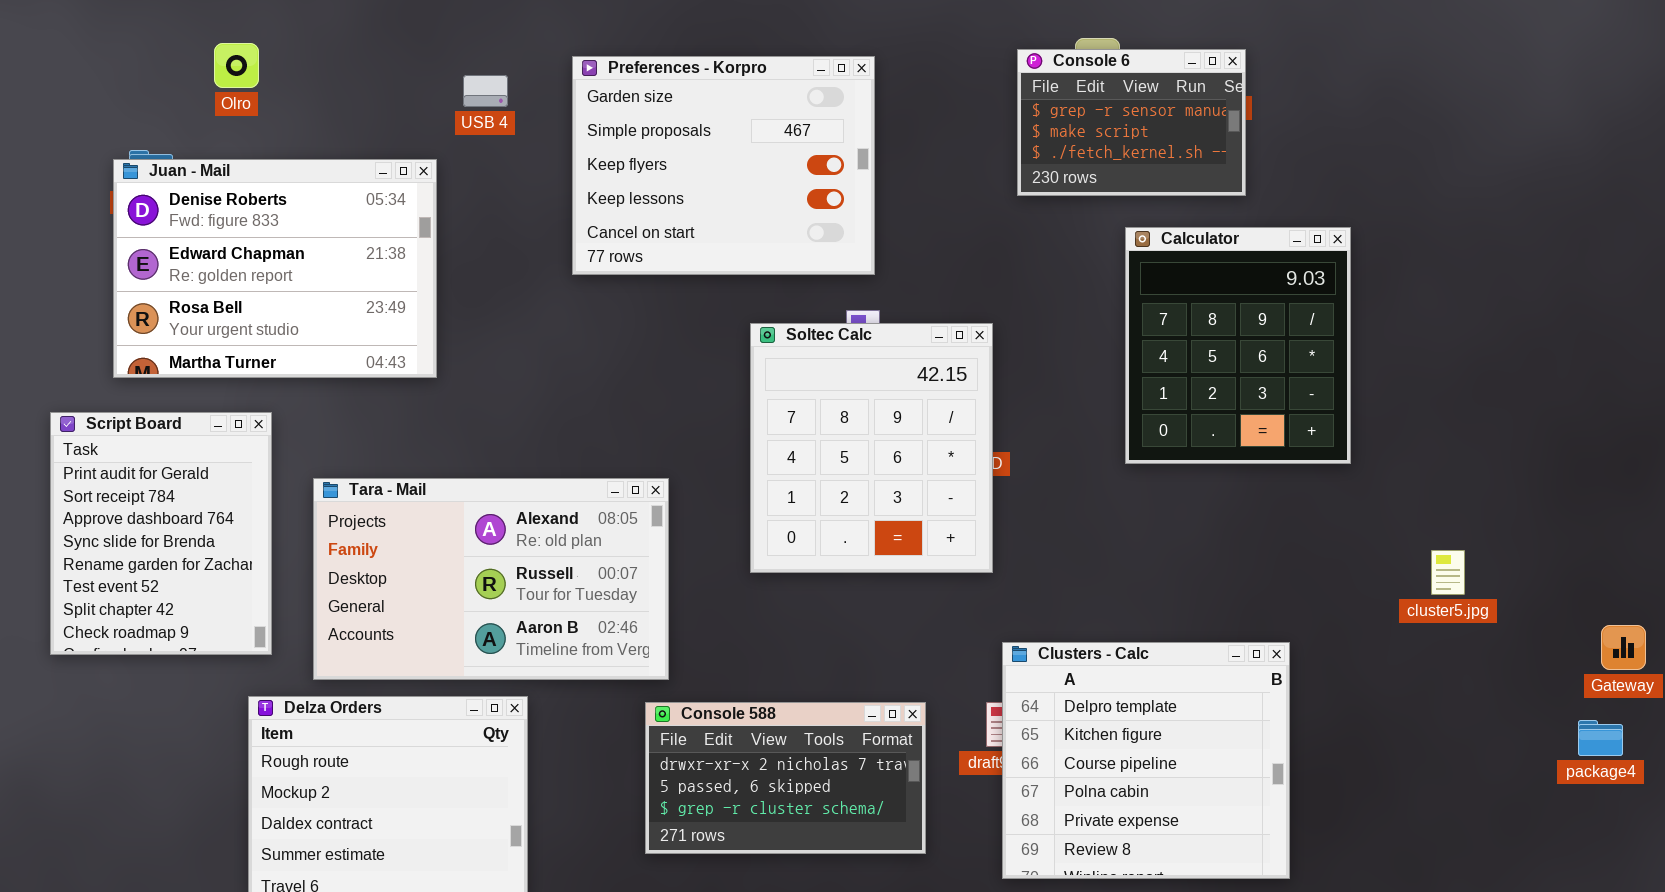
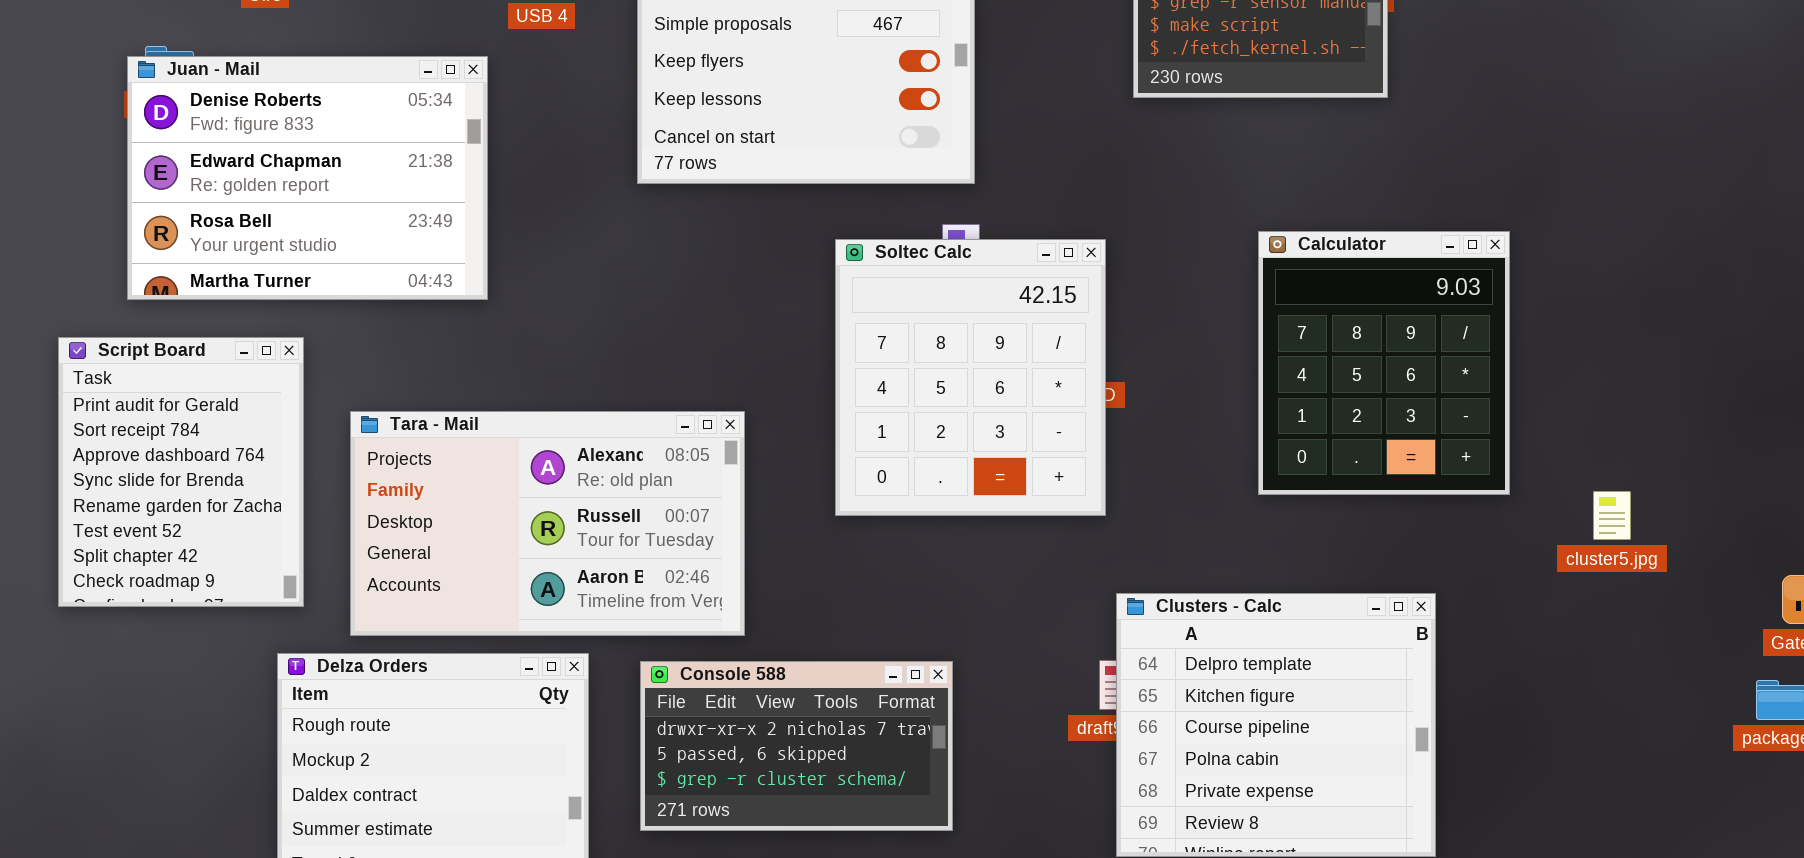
Calculator: [1125,227,1351,464] -> [1258,231,1510,495], moved
Console 588: [645,702,926,854] -> [640,661,953,831], moved

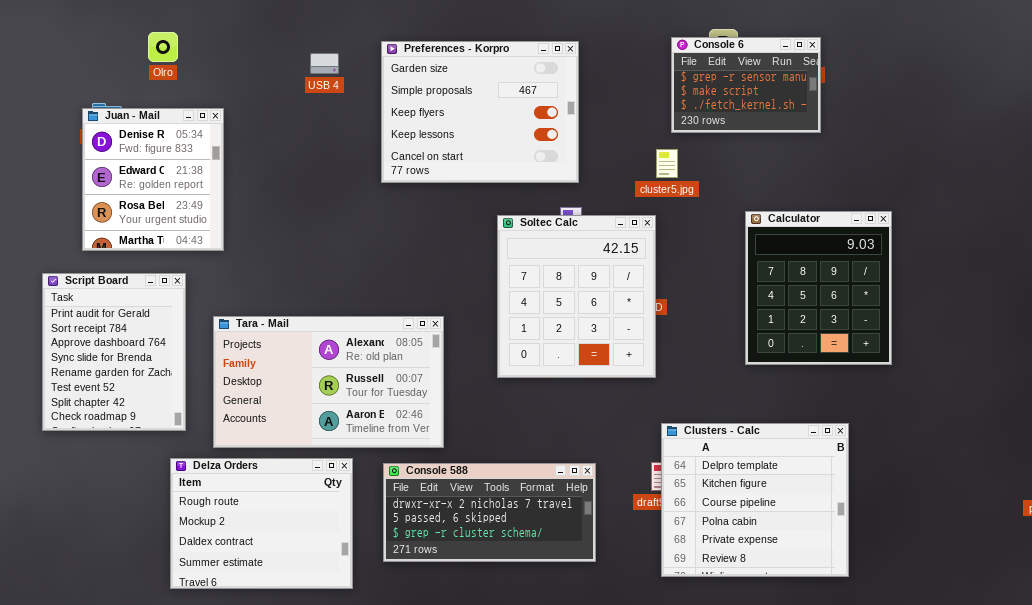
Juan - Mail: [127,56,488,300] -> [82,108,224,251], resized
cluster5.jpg: [1593,491,1631,540] -> [656,149,678,178], moved
Console 588: [640,661,953,831] -> [383,463,596,562], resized

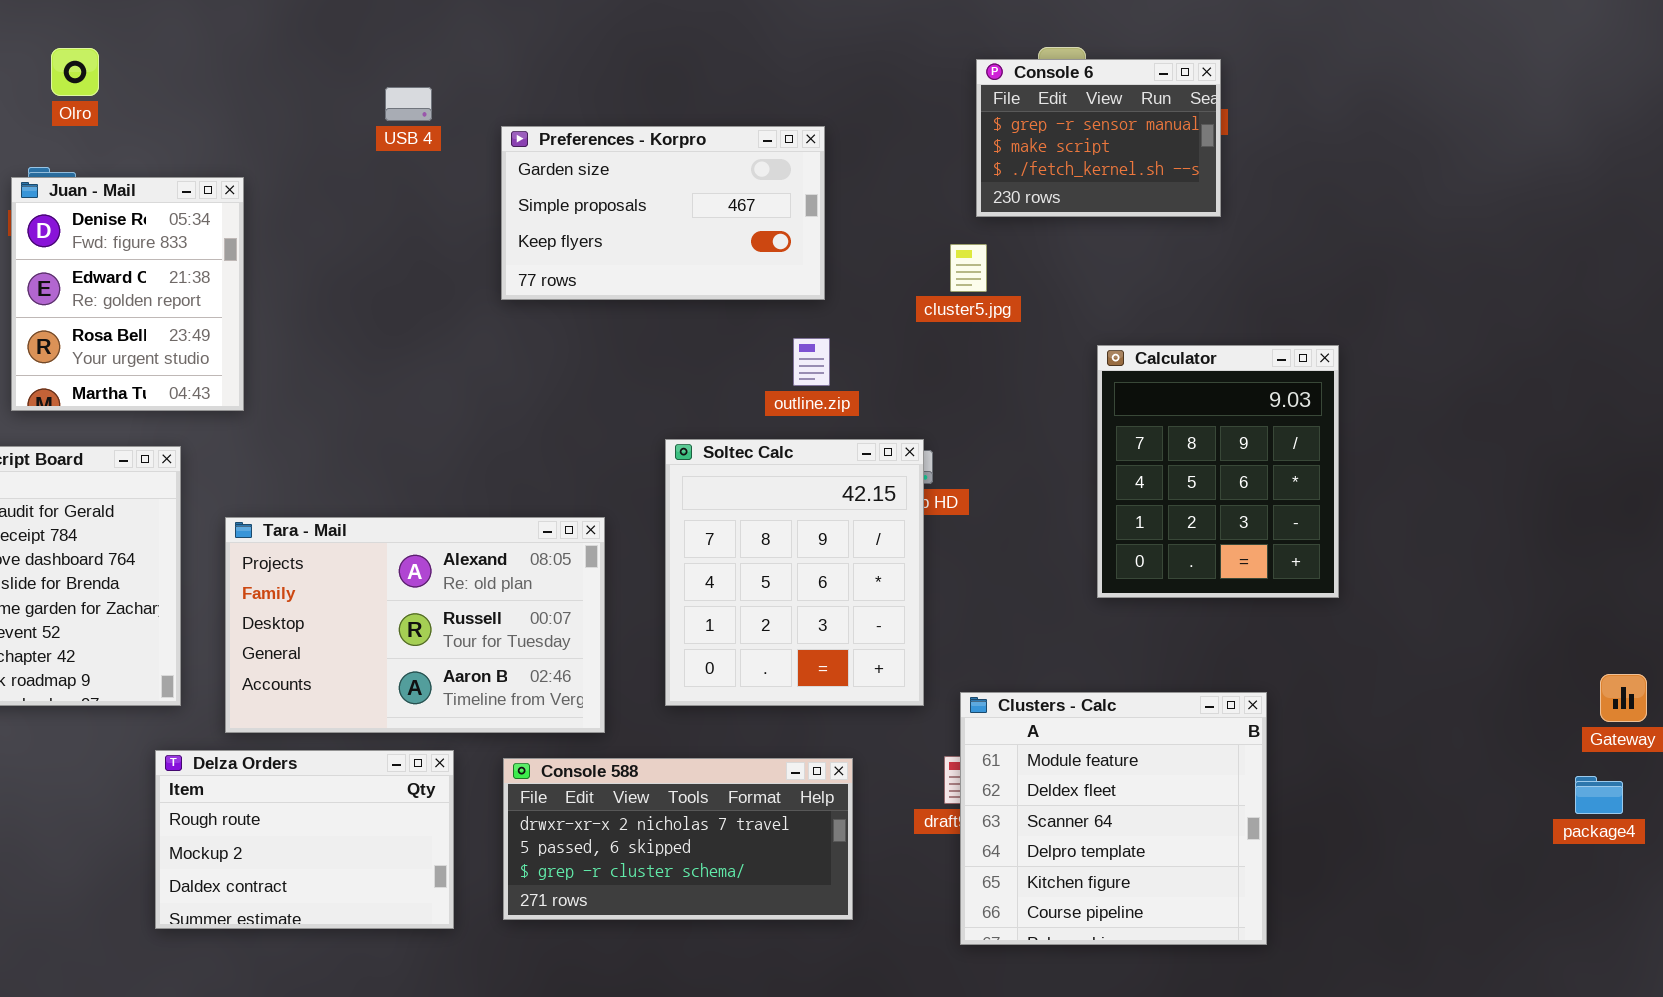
Olro: [148,32,178,62] -> [51,48,99,96], moved
Preferences - Korpro: [381,41,579,183] -> [501,126,825,300], resized
Soltec Calc: [497,215,656,378] -> [665,439,924,706], moved
Clusters - Calc: [661,423,849,577] -> [960,692,1267,945], scrolled up 3 rows
Delza Orders: [170,458,353,589] -> [155,750,454,929], resized

